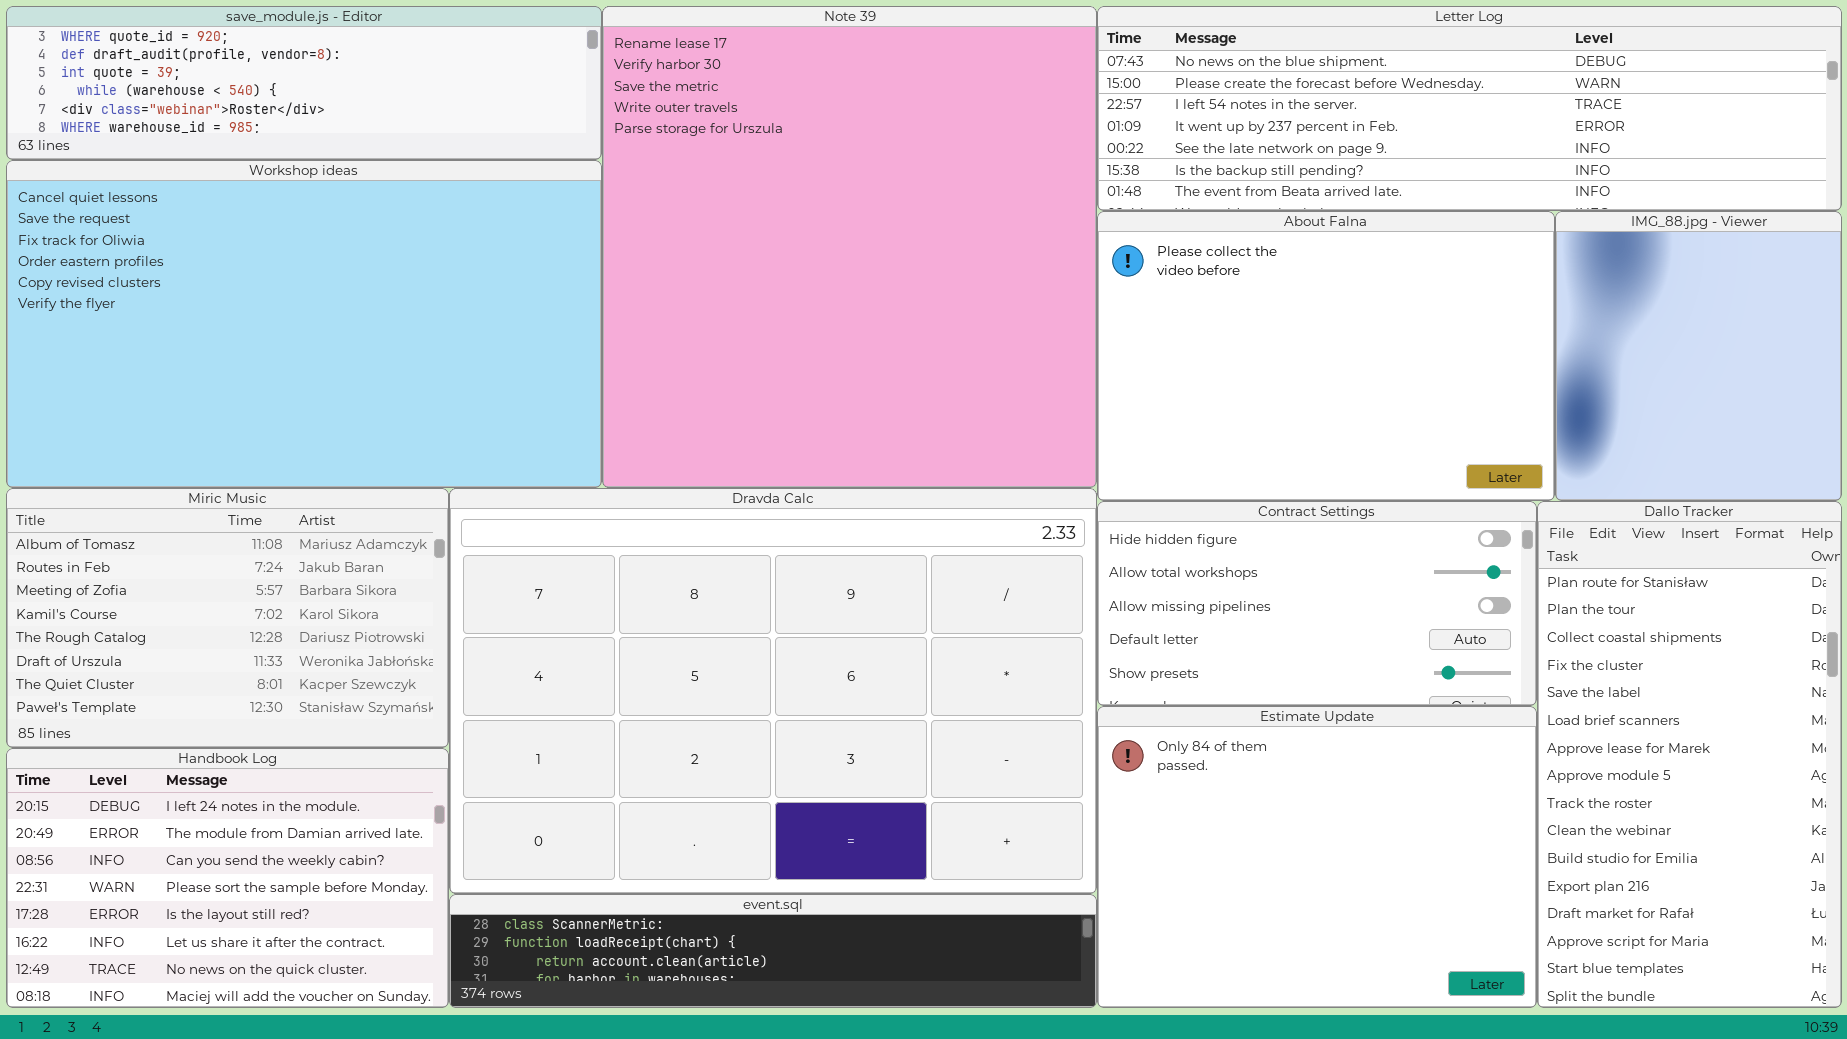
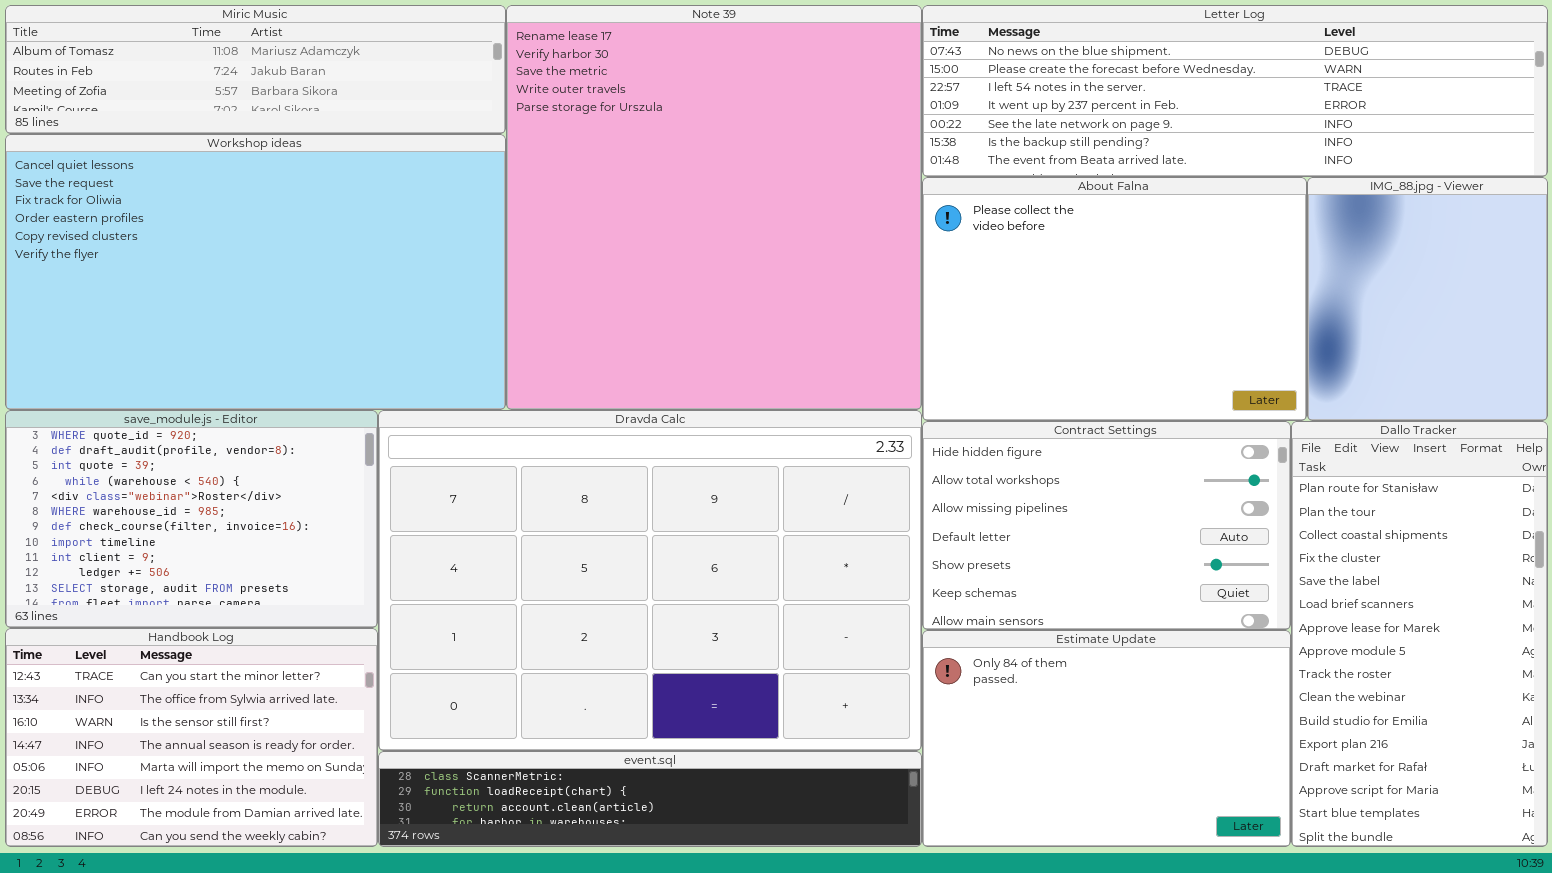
save_module.js - Editor: [6,6,602,160] -> [5,410,378,628], moved, resized
Miric Music: [6,488,449,748] -> [5,5,506,134], moved, resized
Contract Settings: [1097,501,1537,706] -> [922,421,1291,630], resized
Estimate Update: [1097,706,1537,1008] -> [922,630,1291,847], resized
Handbook Log: [6,748,449,1008] -> [5,628,378,847], scrolled up 5 rows

